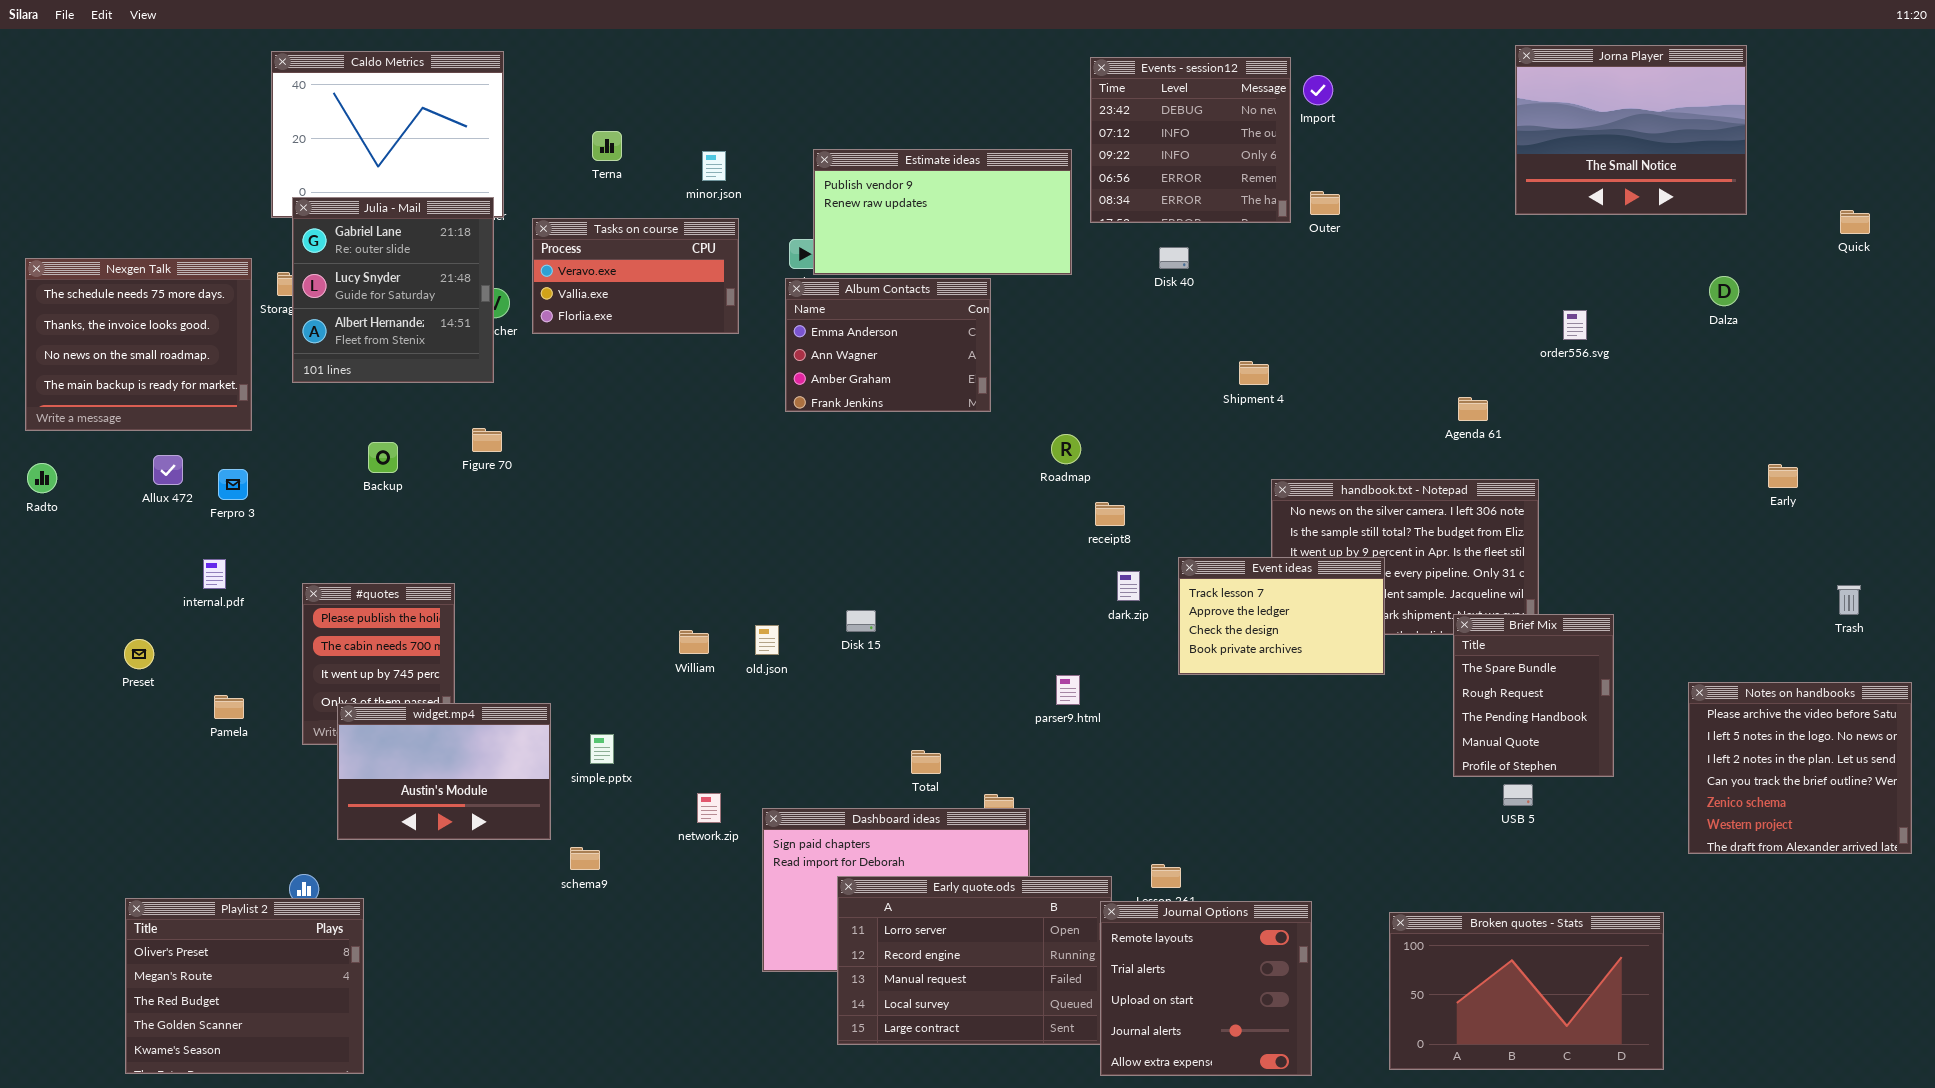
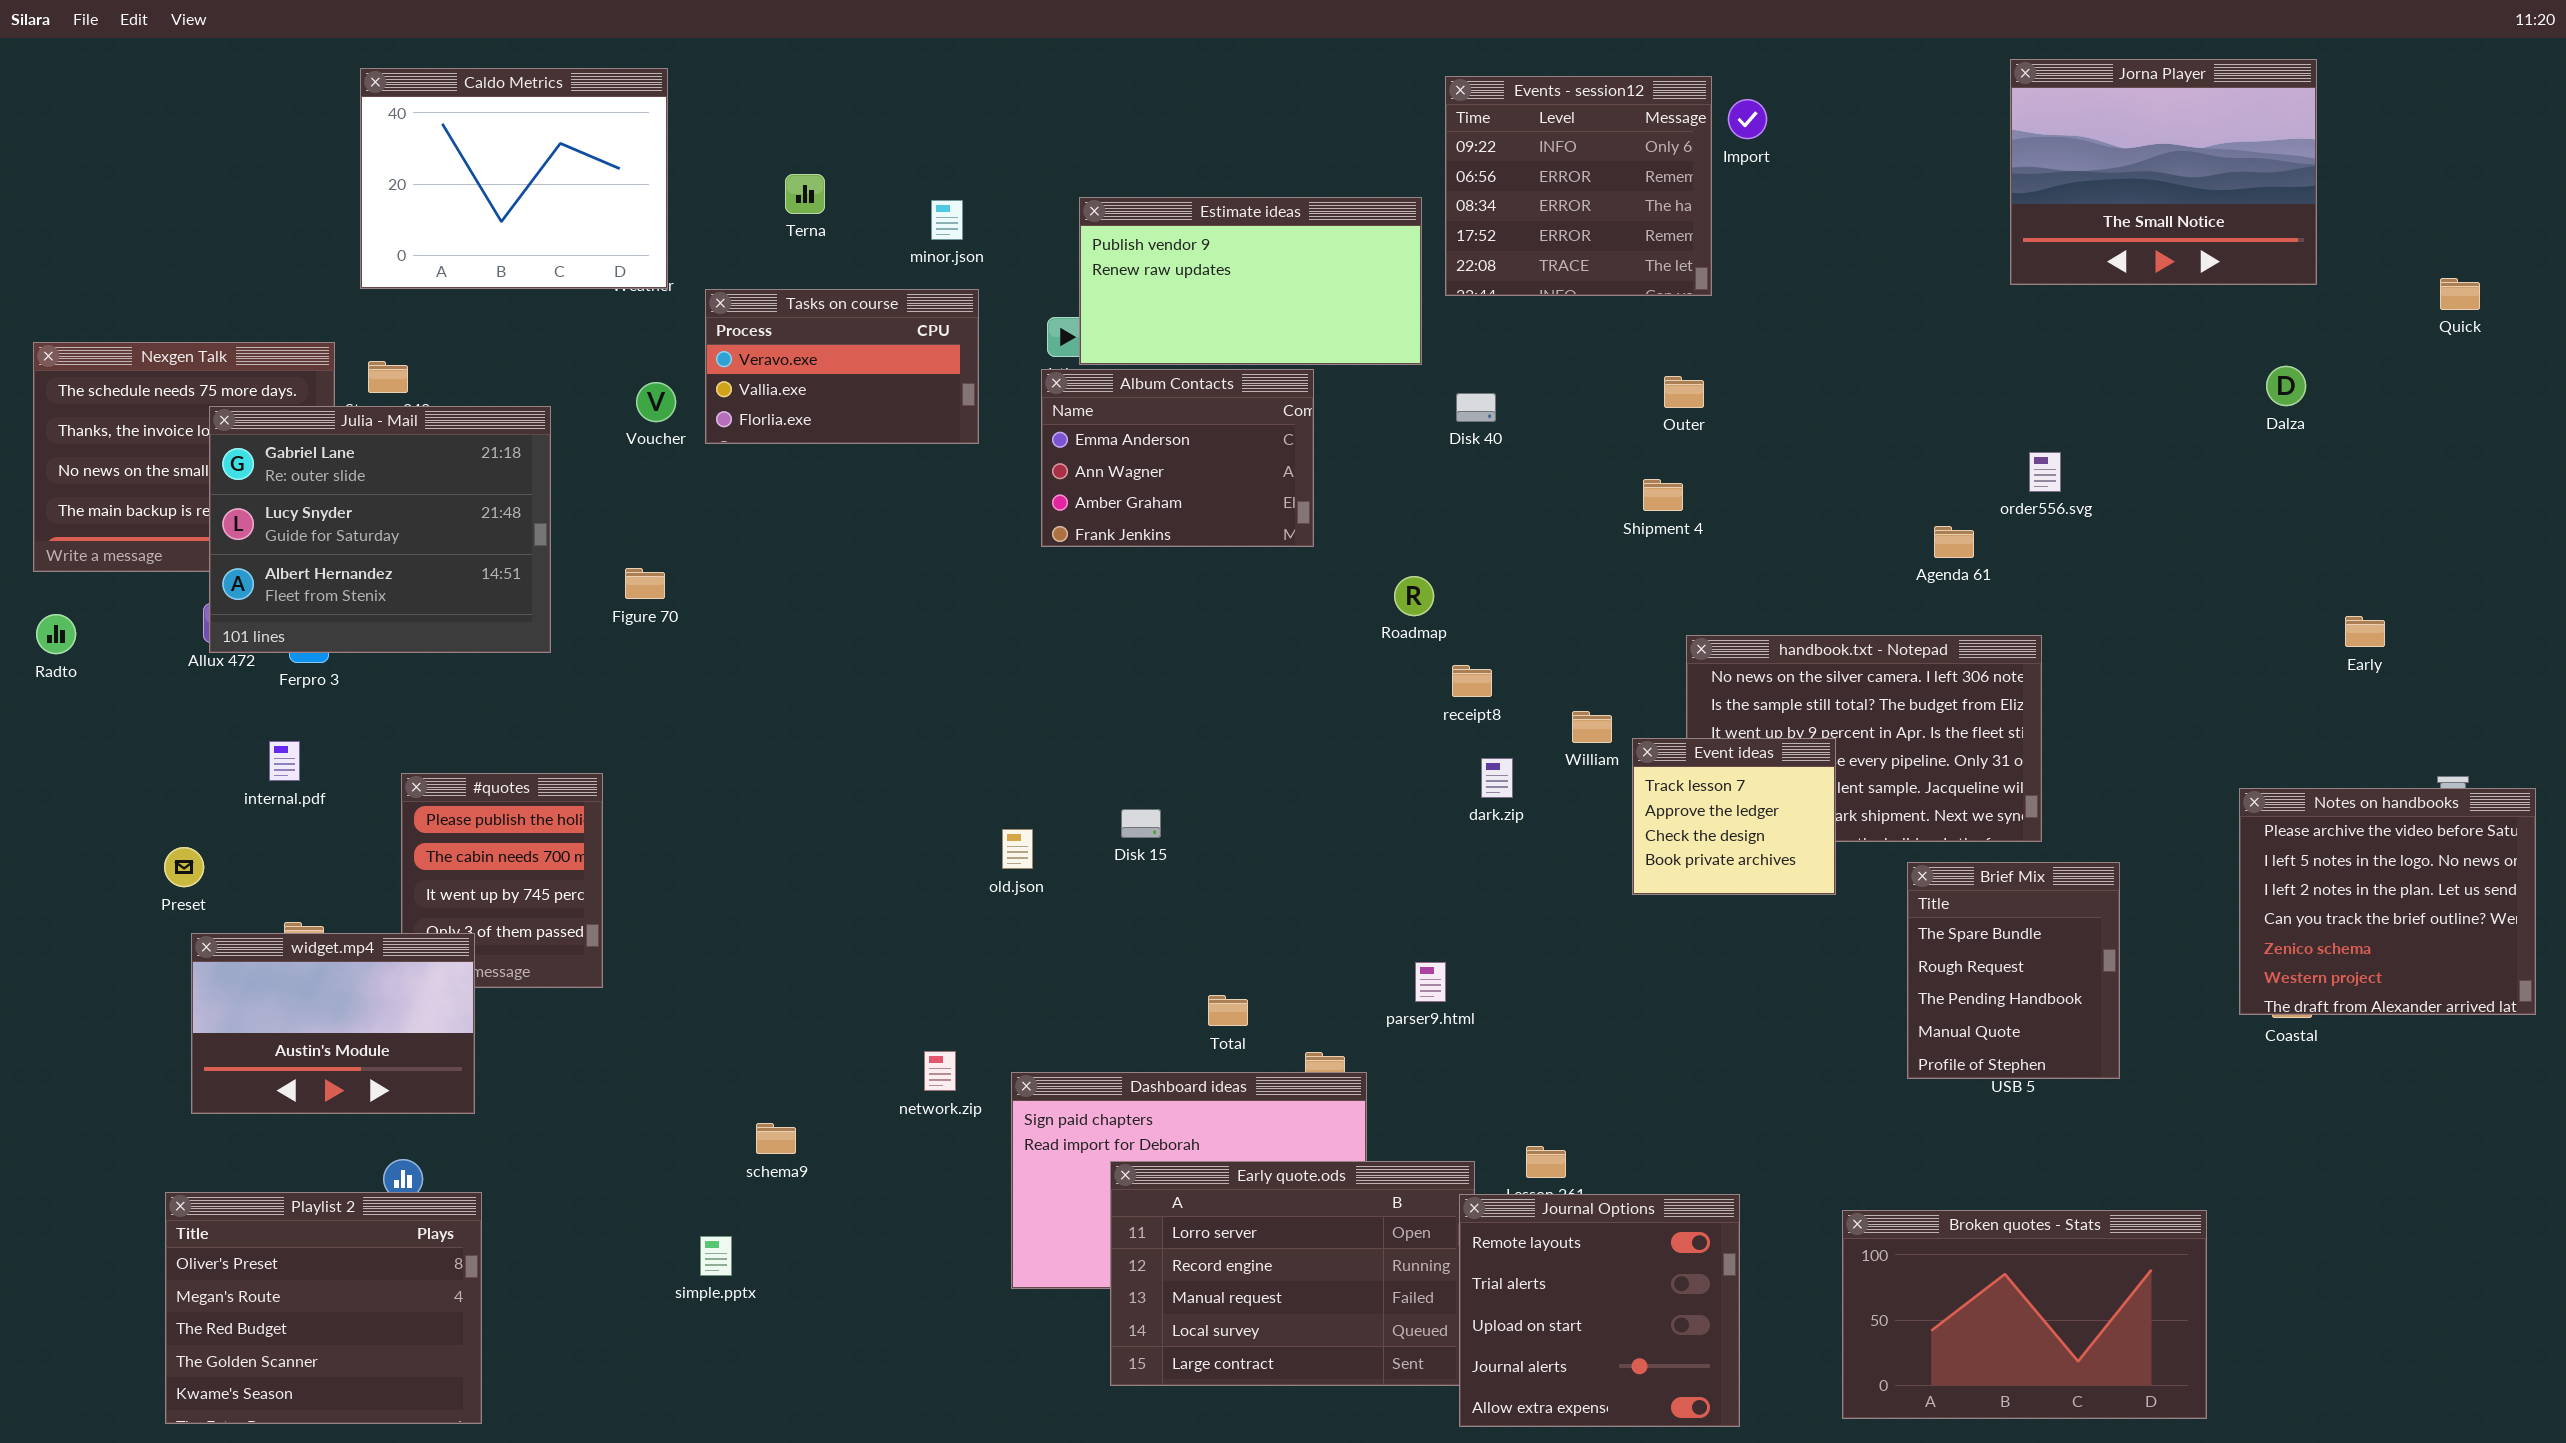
Events - session12: [1090,57,1291,223] -> [1445,76,1712,296], scrolled down 2 rows
Outer: [1310,191,1340,215] -> [1664,376,1704,408], moved
Julia - Mail: [292,197,494,383] -> [209,406,551,653], moved, resized
Disk 40: [1159,247,1189,269] -> [1456,393,1496,422], moved
order556.svg: [1563,310,1587,340] -> [2029,452,2061,492], moved
Event ideas: [1178,557,1385,675] -> [1632,738,1836,895], resized
Brief Mix: [1453,614,1614,777] -> [1907,862,2120,1079], moved
William: [679,630,709,654] -> [1572,711,1612,743], moved
parser9.html: [1056,675,1080,705] -> [1415,962,1446,1002], moved
Notes on handbooks: [1688,682,1912,854] -> [2239,788,2536,1015], moved
widget.mp4: [337,703,551,840] -> [191,933,475,1114], moved
simple.pptx: [590,734,614,764] -> [700,1236,732,1276], moved

